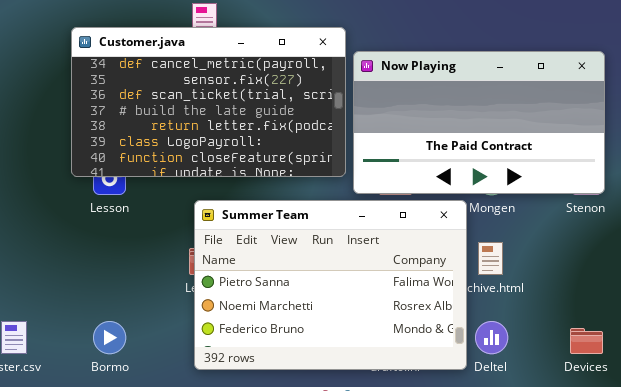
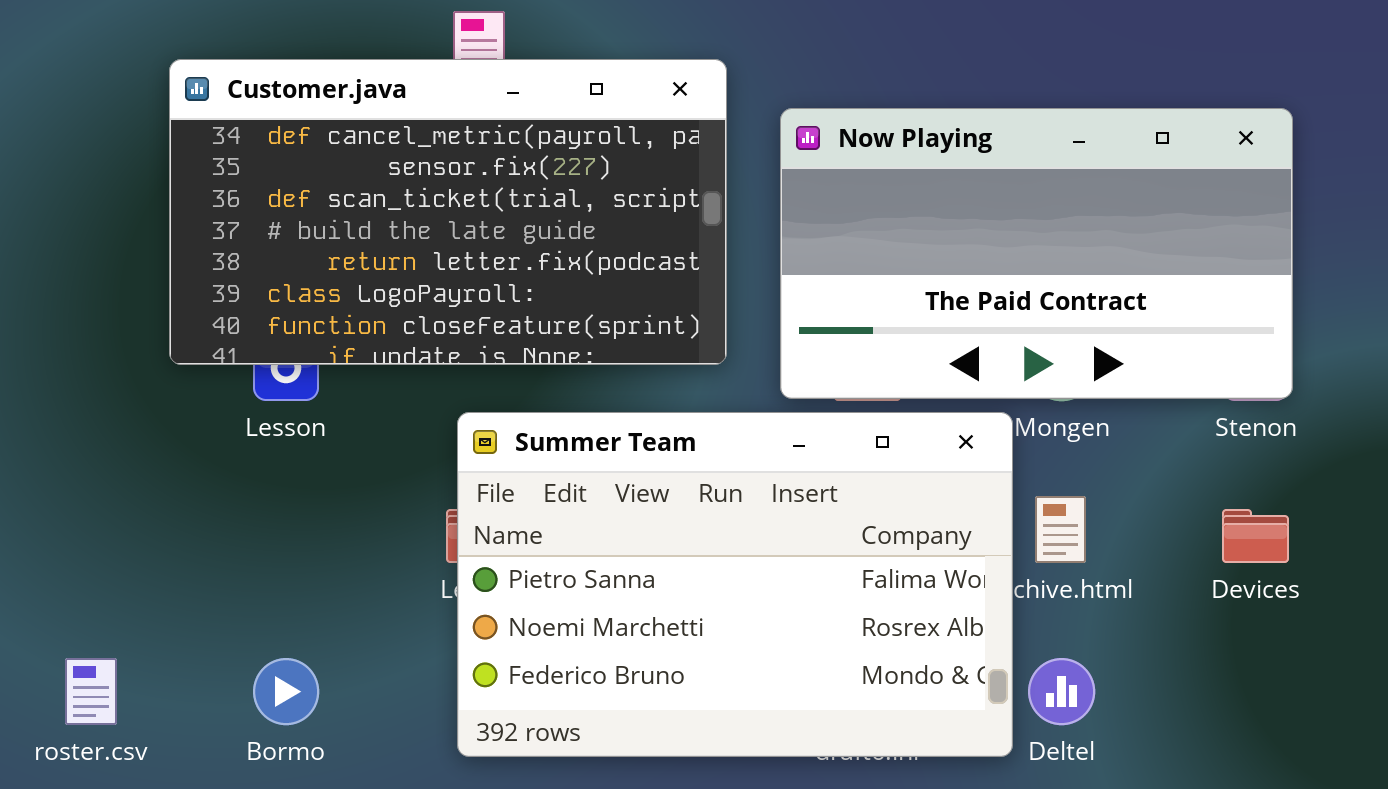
Customer.java: [71,27,346,177] -> [169,59,727,365], moved
Devices: [570,328,603,354] -> [1222,509,1289,563], moved

